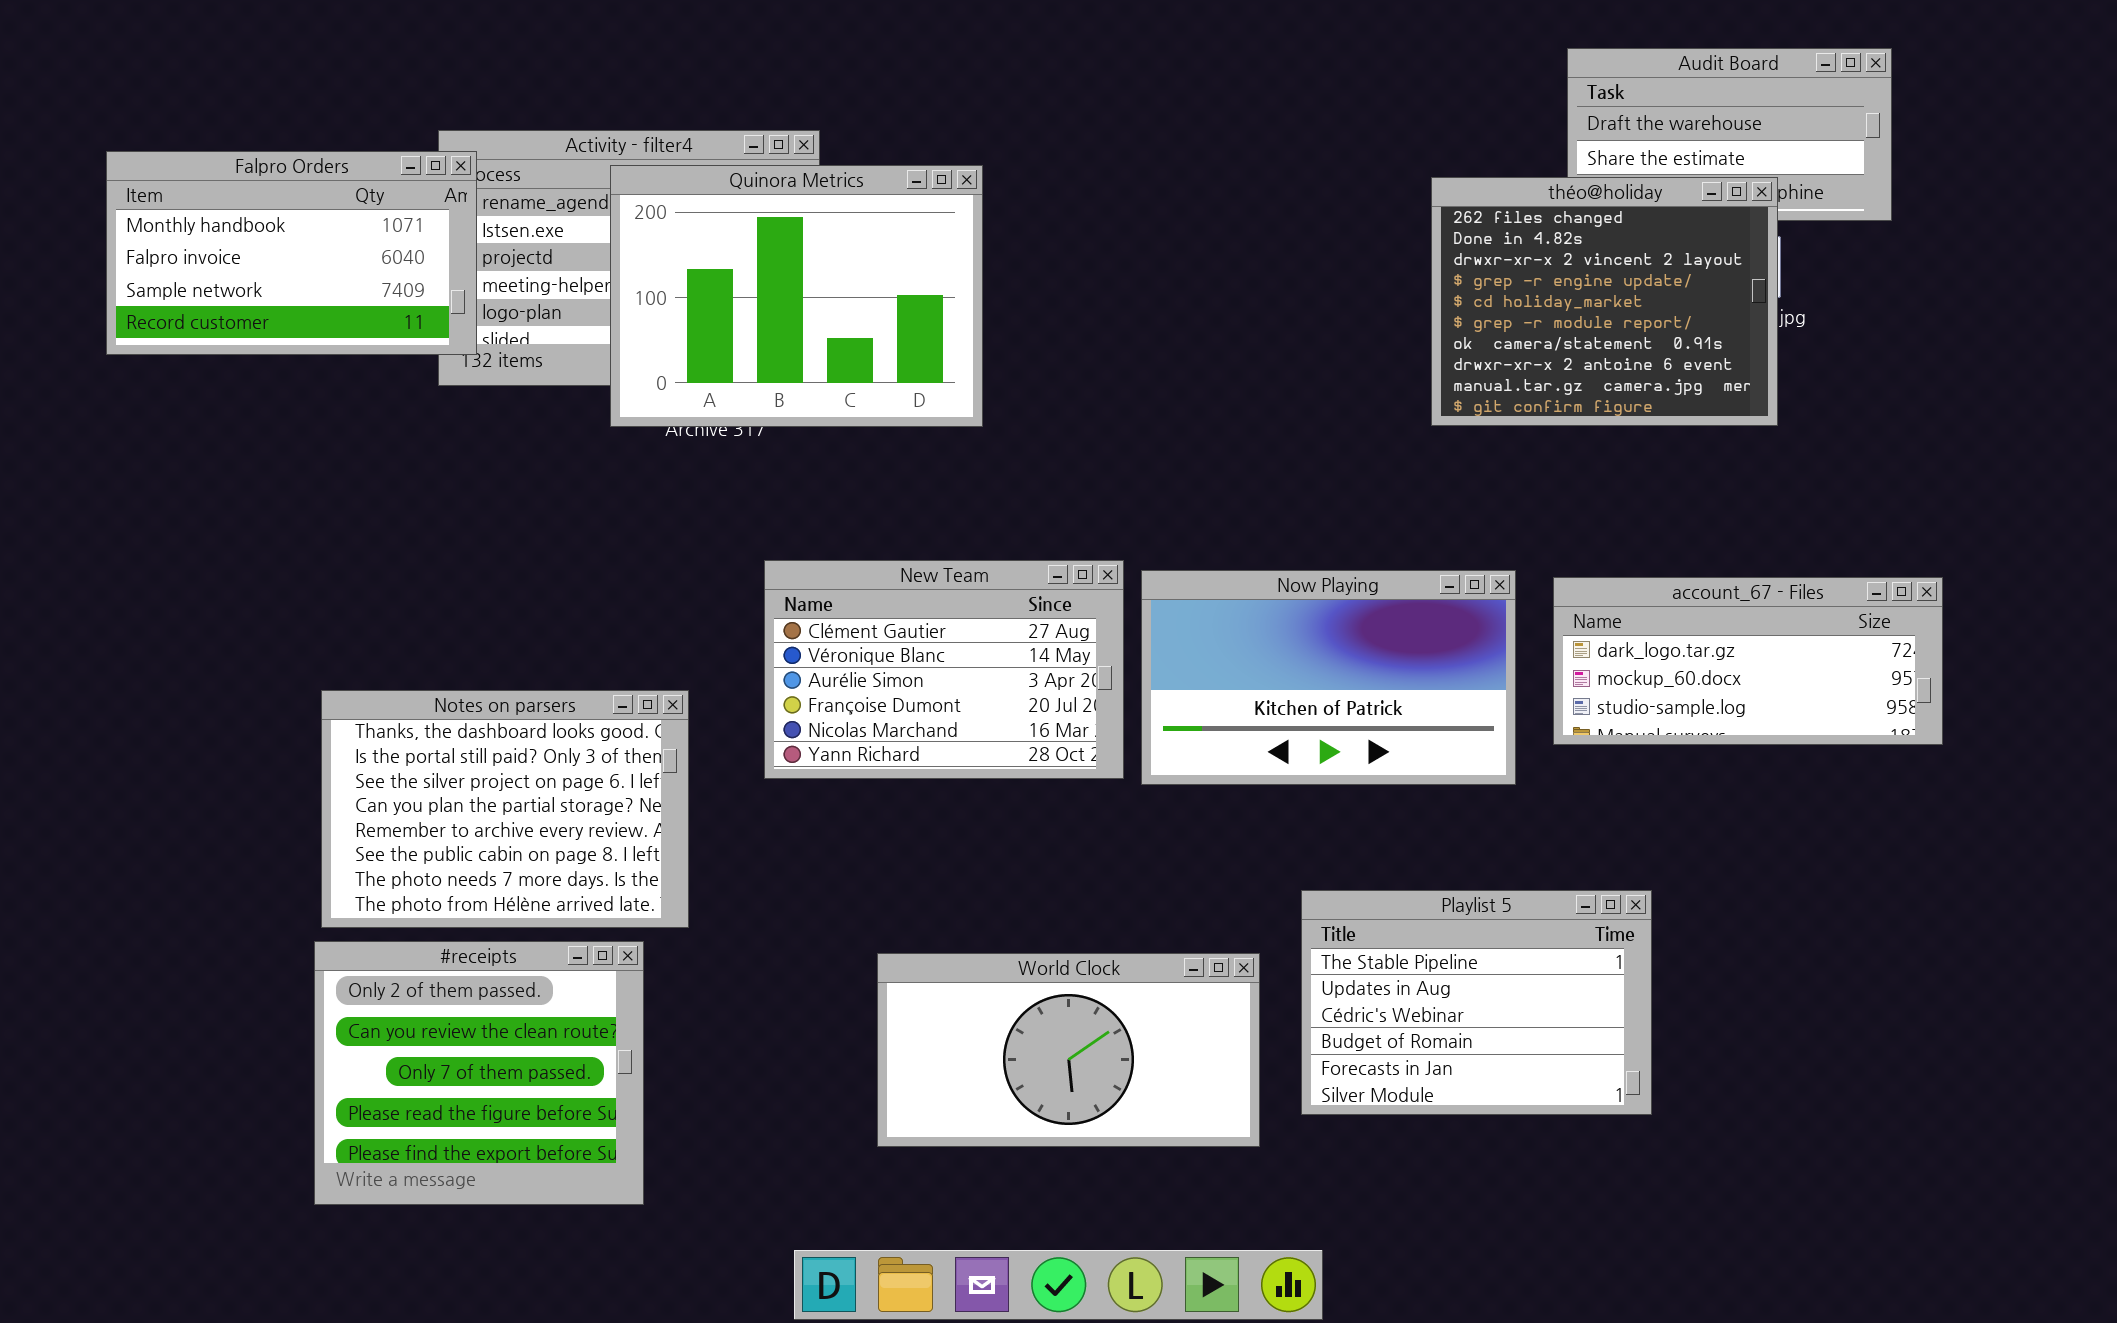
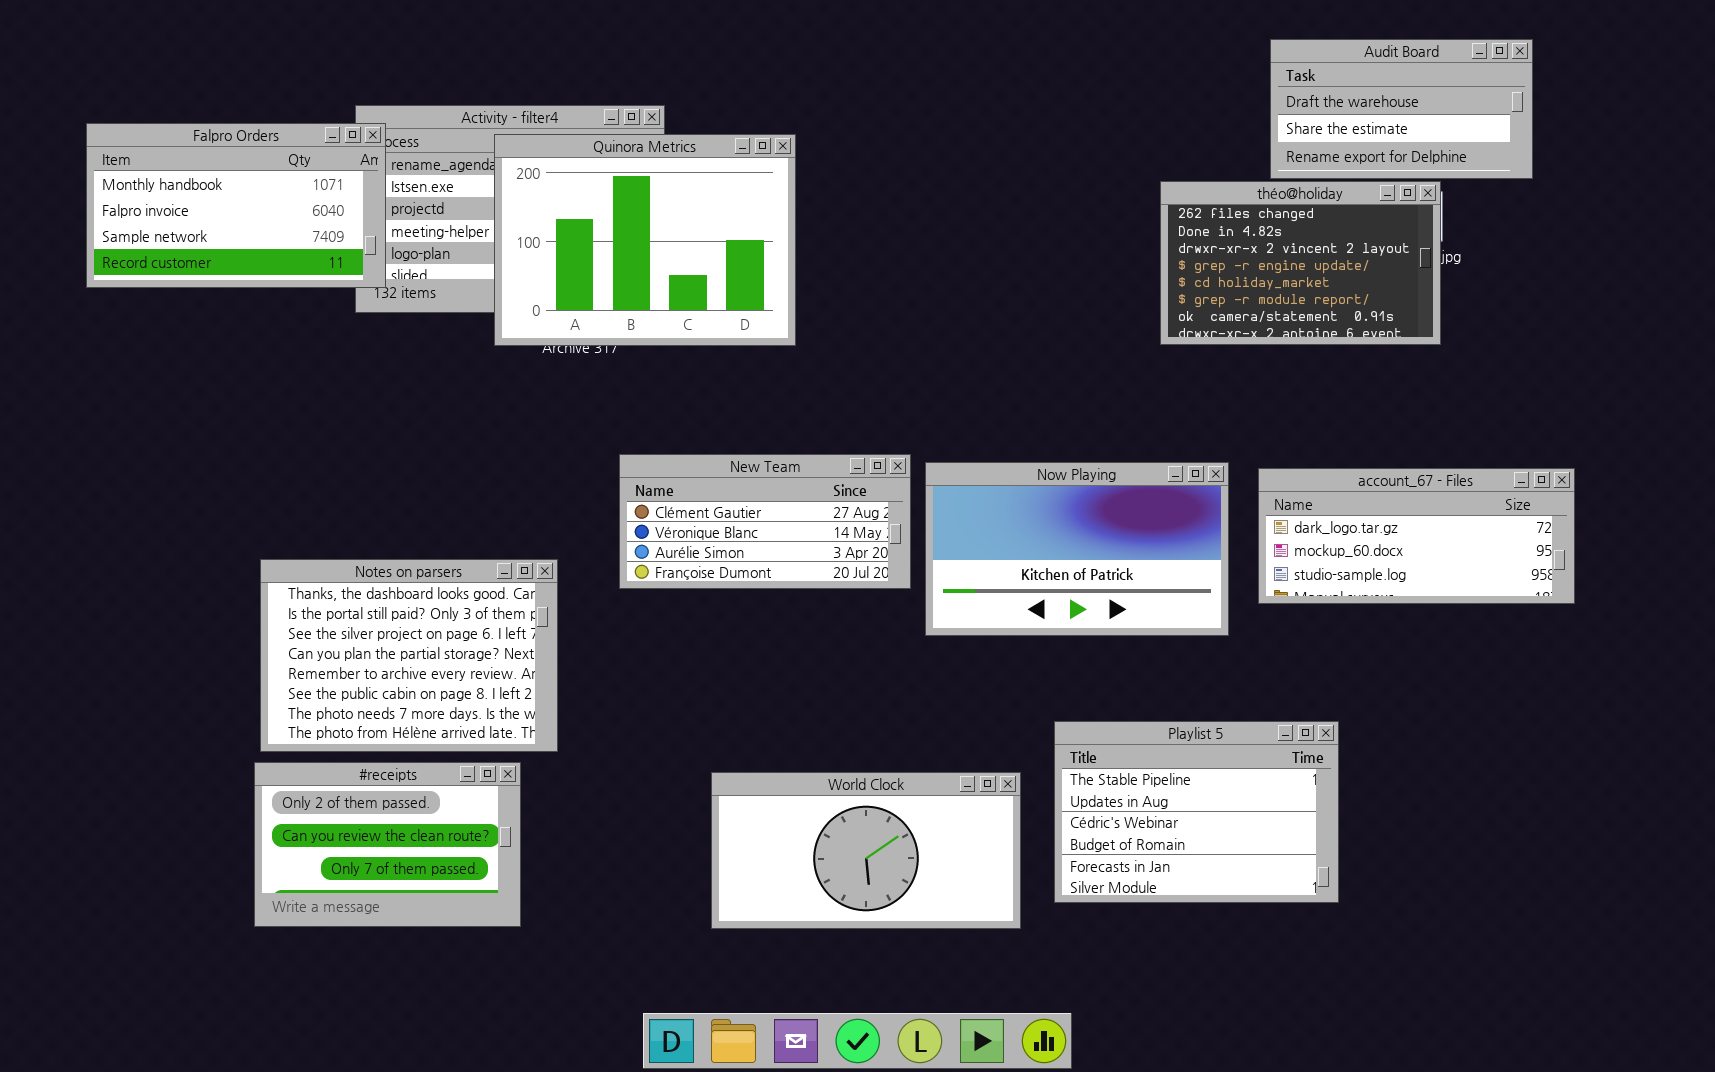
théo@holiday: [1431,177,1778,426] -> [1160,181,1441,345], resized
New Team: [764,560,1124,779] -> [619,454,911,589], resized
#receipts: [314,941,644,1205] -> [254,762,521,927], resized

